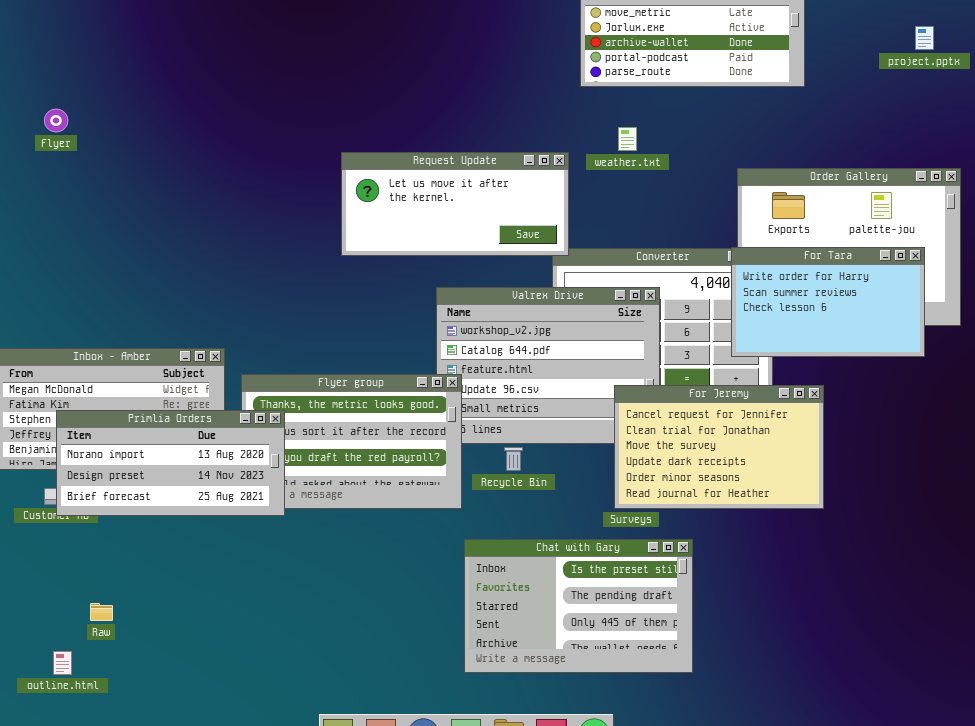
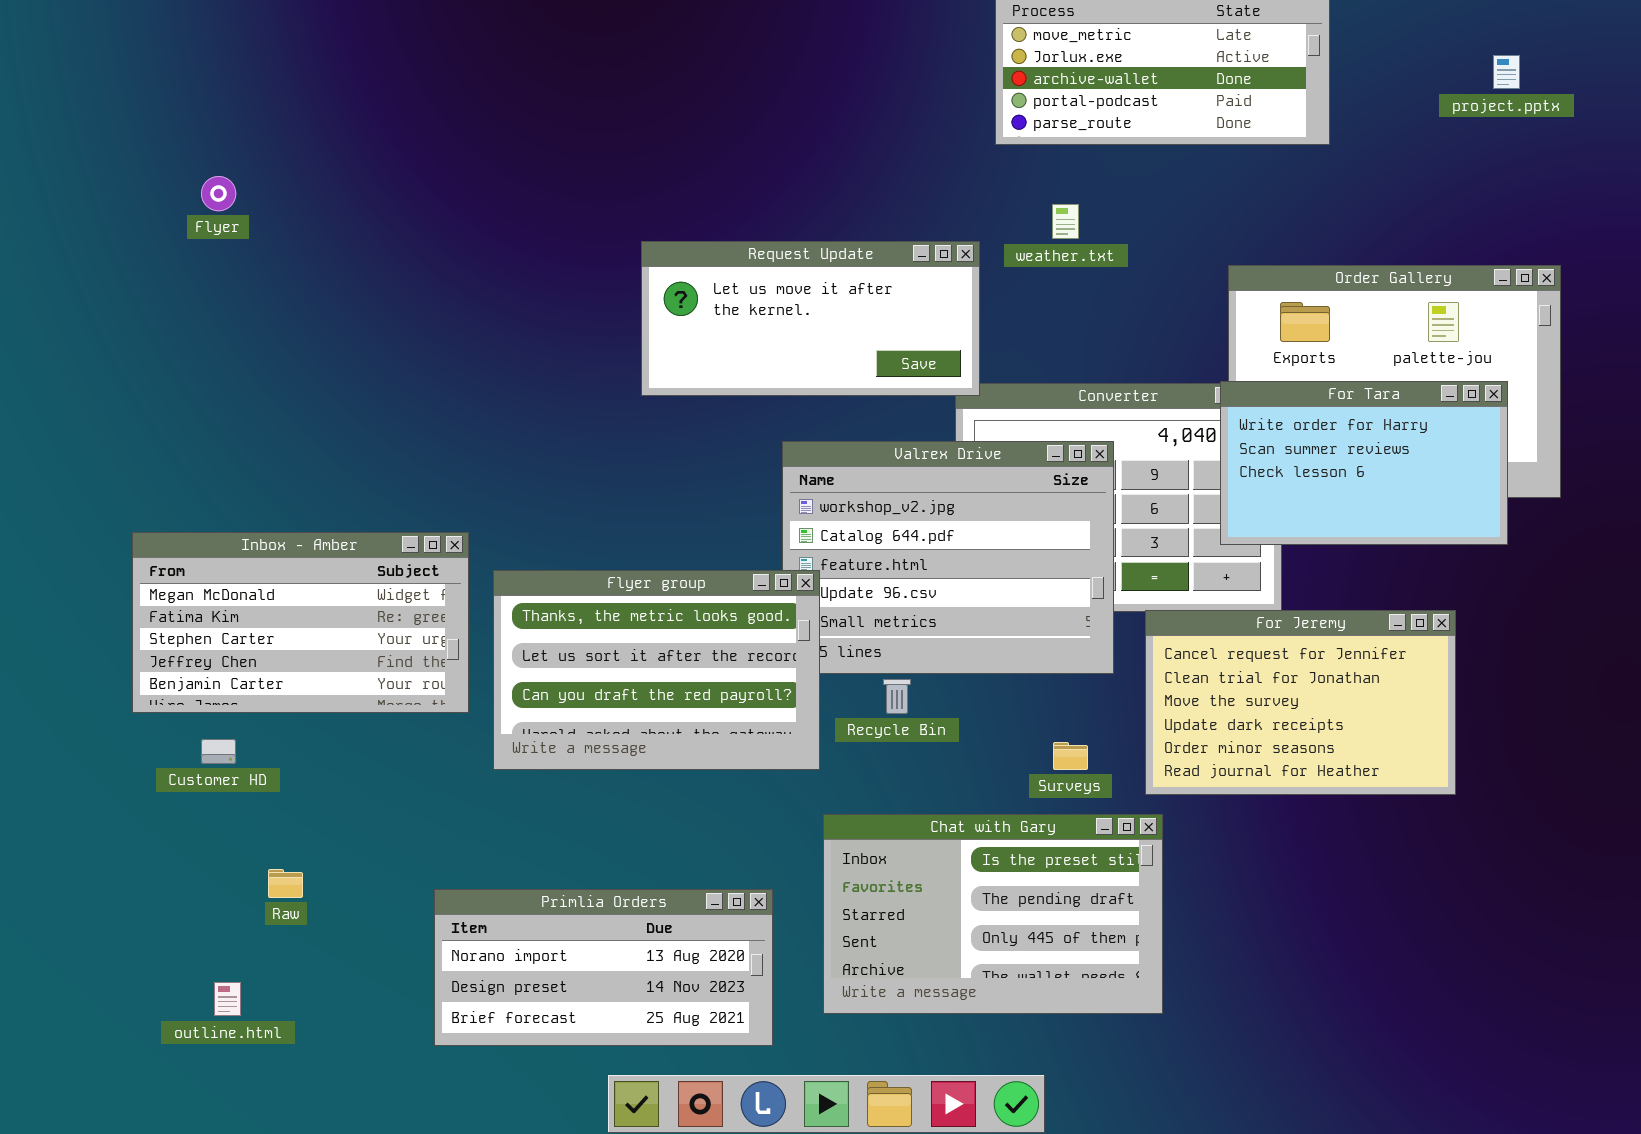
For Jeremy: [614,385,824,509] -> [1145,610,1456,795], moved
Primlia Orders: [56,410,285,516] -> [434,889,773,1046], moved
Raw: [90,603,113,621] -> [268,869,303,898], moved

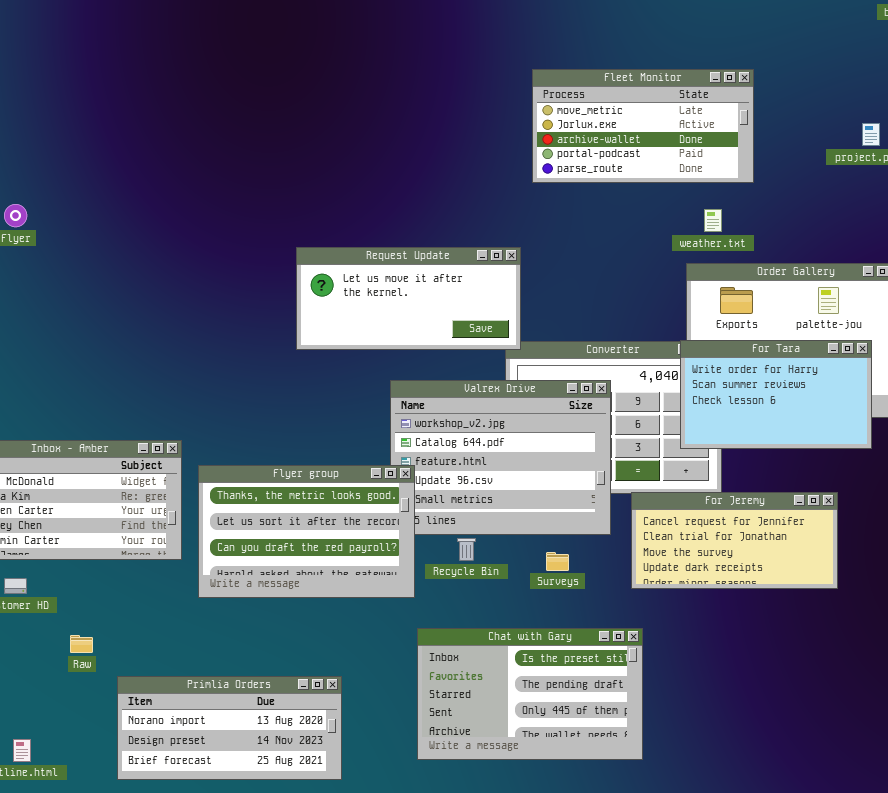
weather.txt: [1052,204,1079,239] -> [704,209,722,232], moved
For Jeremy: [1145,610,1456,795] -> [631,492,838,589], resized
Surveys: [1053,742,1088,770] -> [546,552,569,571], moved
Raw: [268,869,303,898] -> [70,635,93,653], moved
Primlia Orders: [434,889,773,1046] -> [117,676,342,780], moved

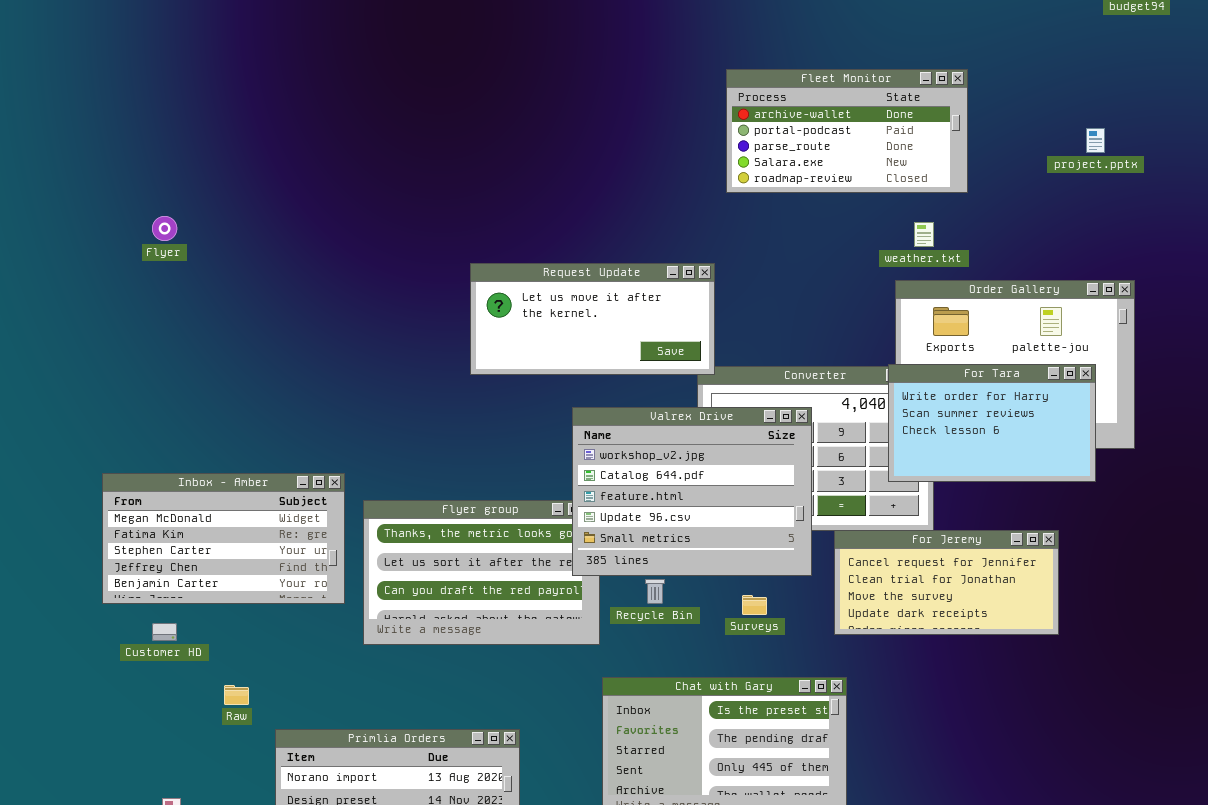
Fleet Monitor: [532,69,754,183] -> [726,69,968,193], scrolled down 2 rows
Valrex Drive: [390,380,611,535] -> [572,407,812,576], raised

